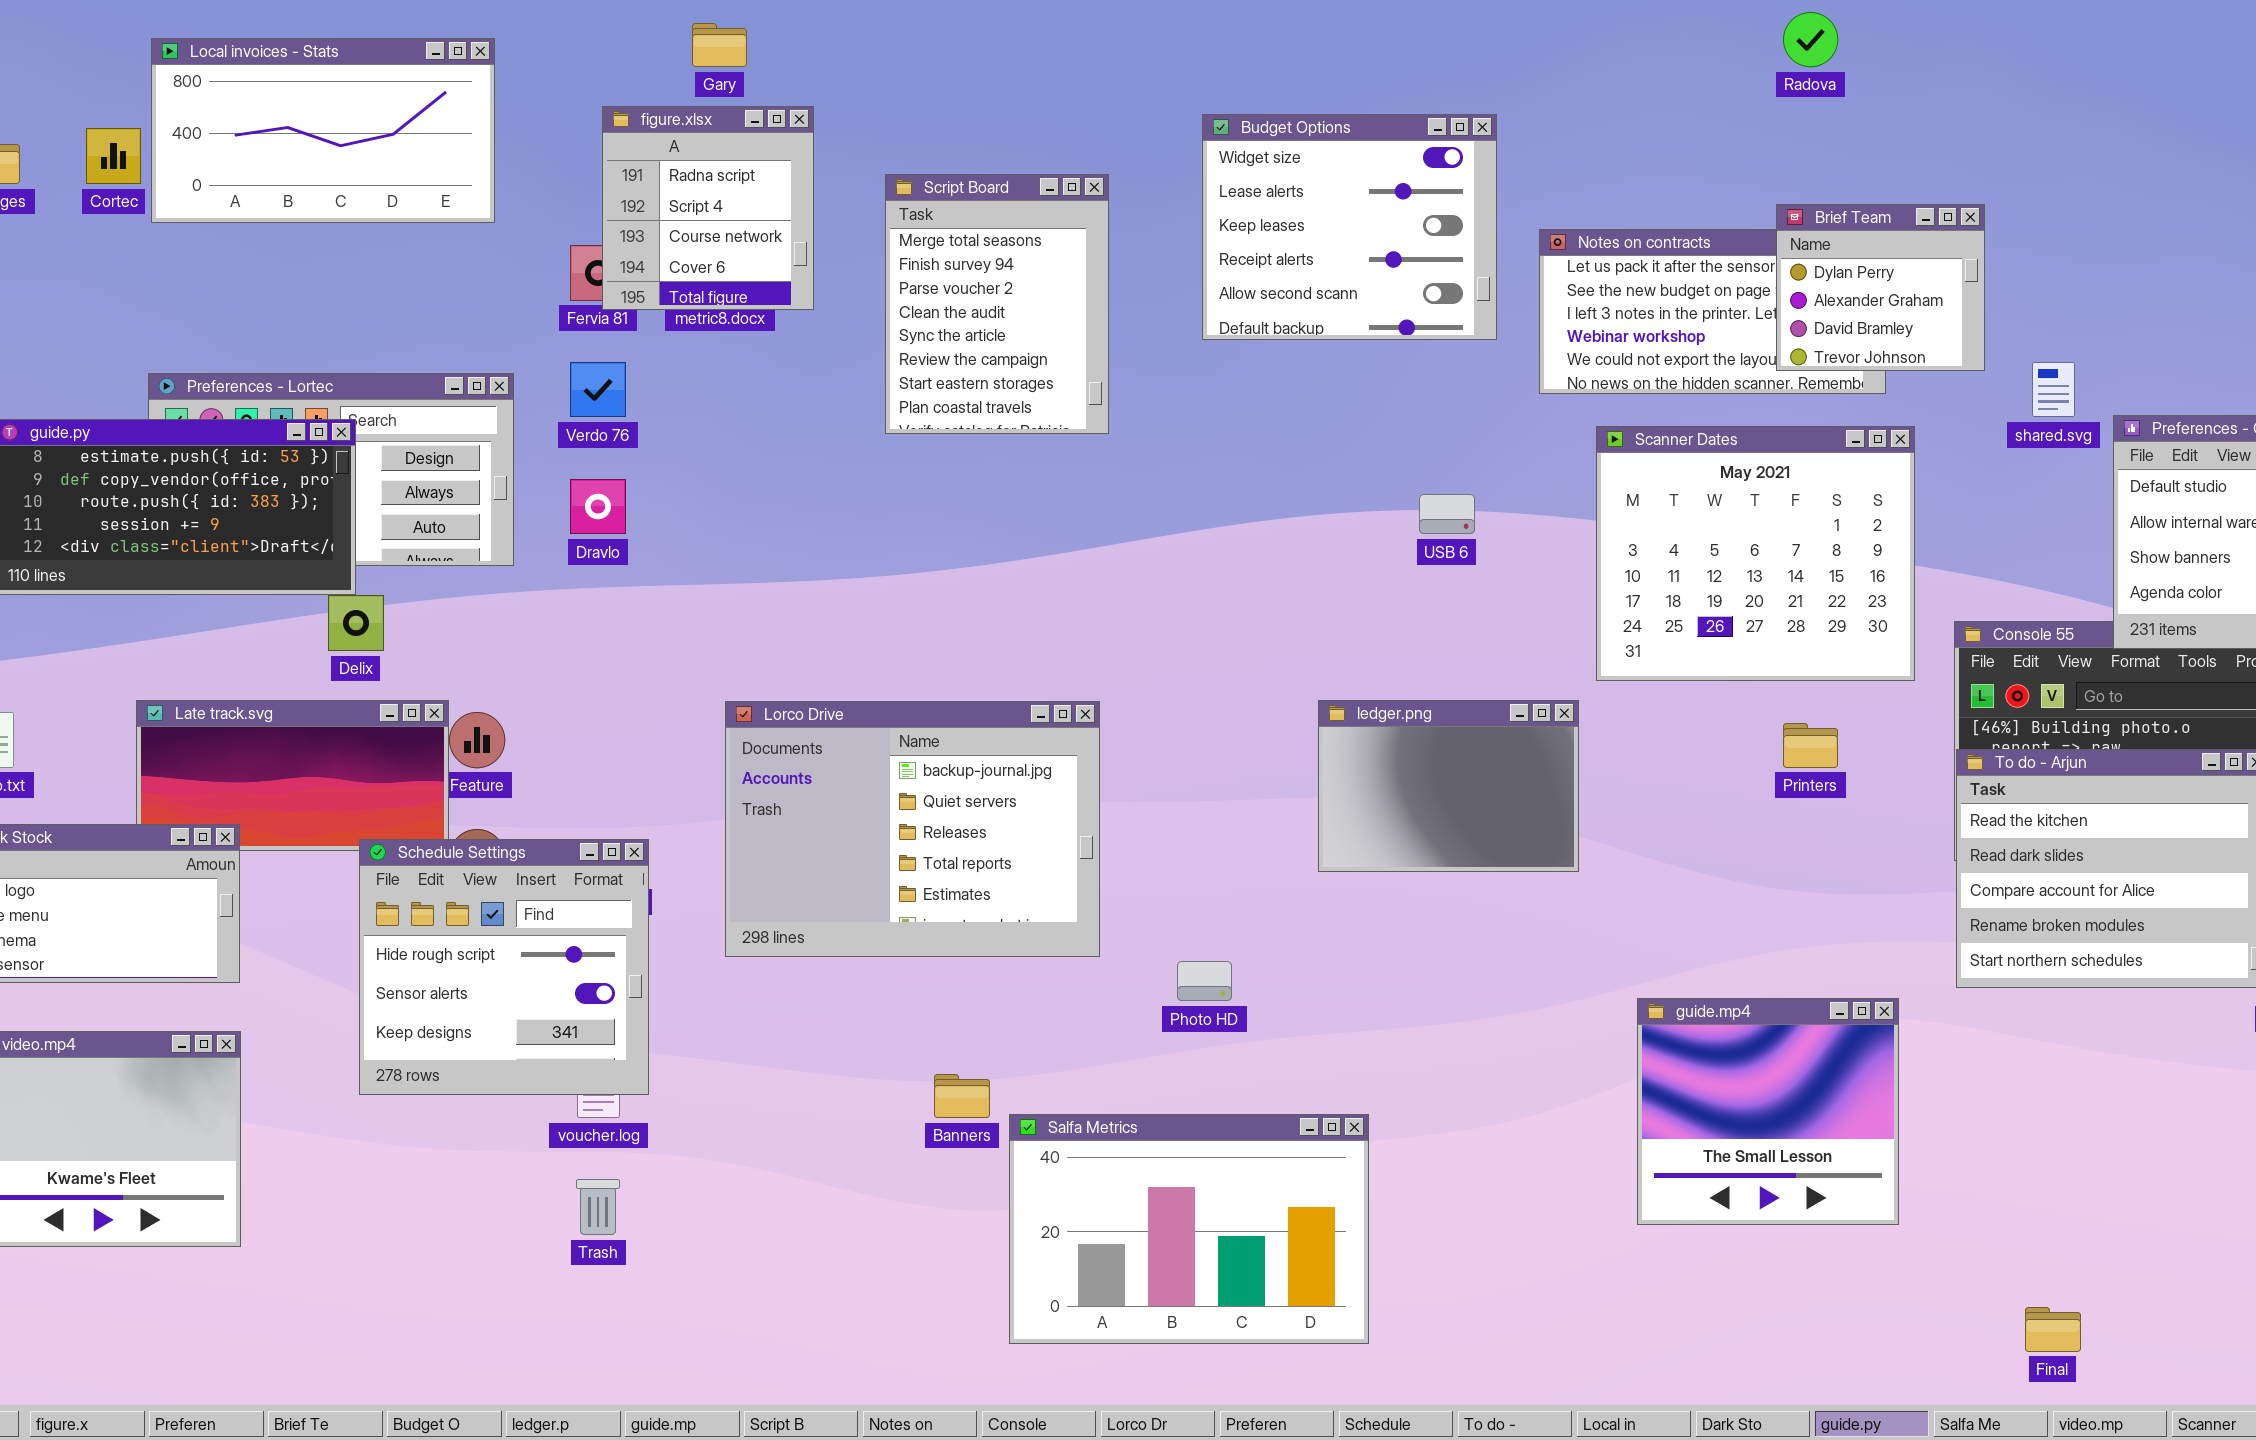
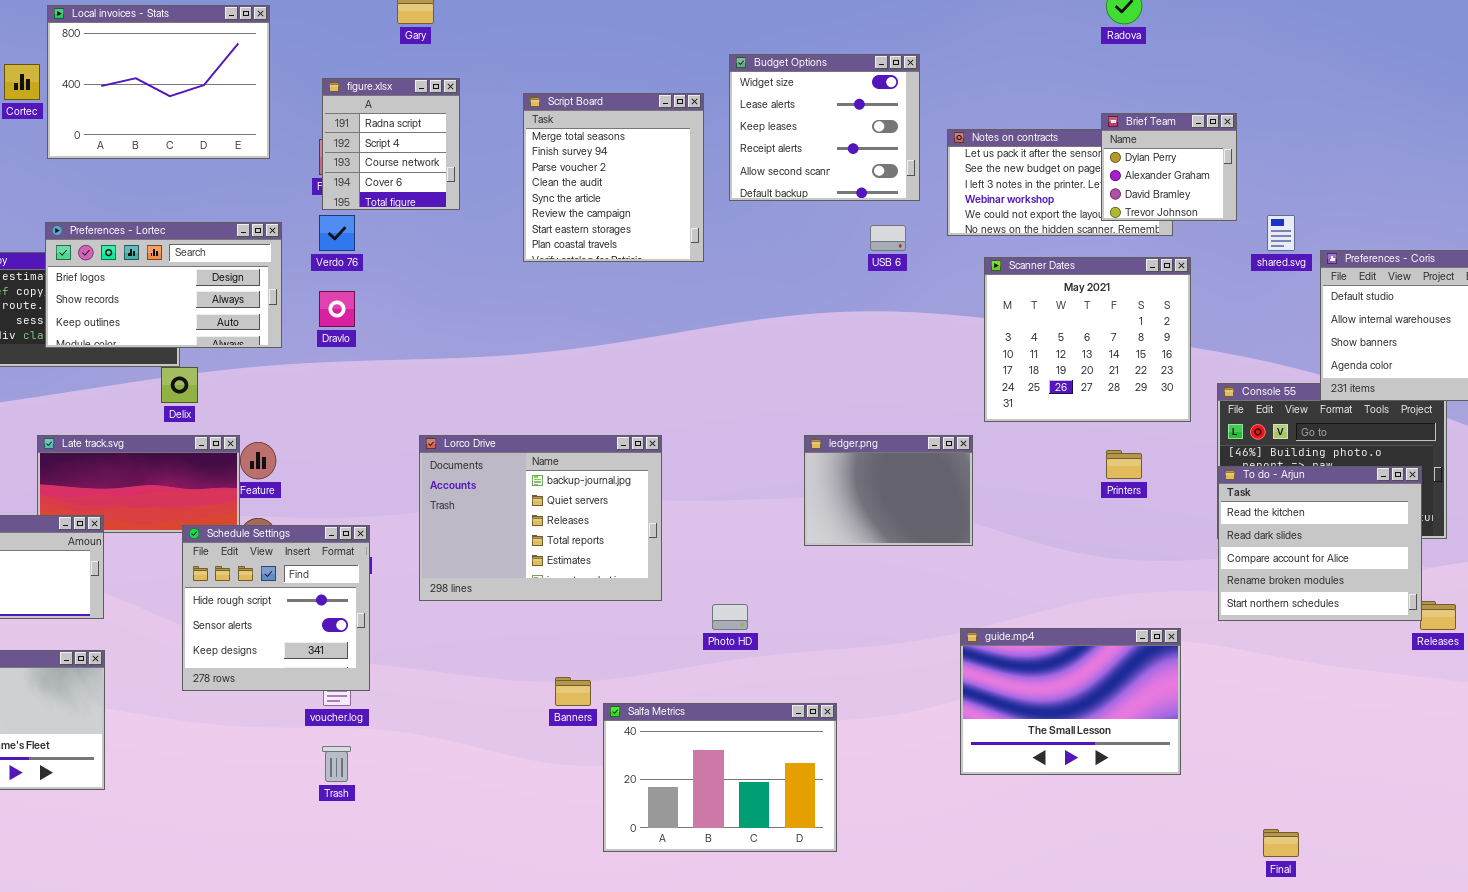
Local invoices - Stats: [151,38,495,223] -> [47,5,270,159], resized
figure.xlsx: [602,106,814,310] -> [322,78,460,210], moved
Script Board: [885,174,1109,434] -> [523,93,704,262], resized
Preferences - Lortec: [148,373,514,566] -> [45,222,282,348], raised
USB 6: [1419,494,1475,534] -> [870,225,906,251], moved
guide.mp4: [1637,998,1899,1225] -> [960,628,1181,775], resized

